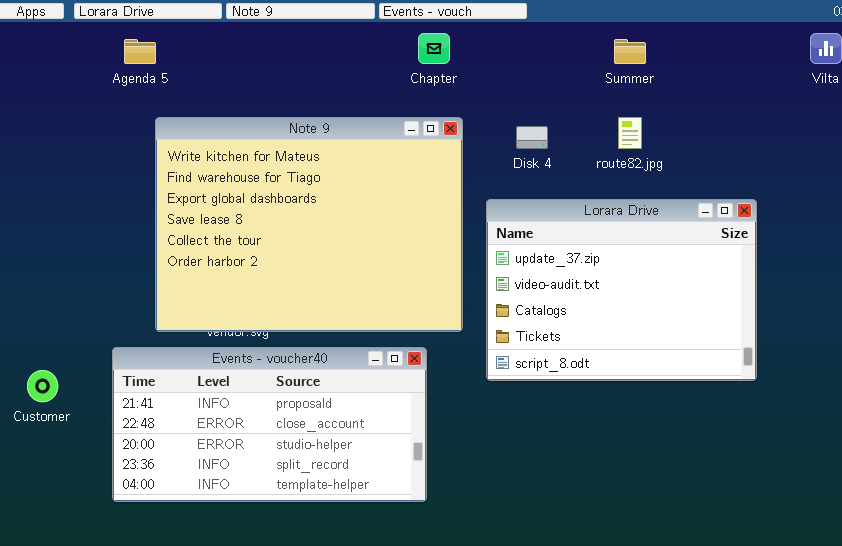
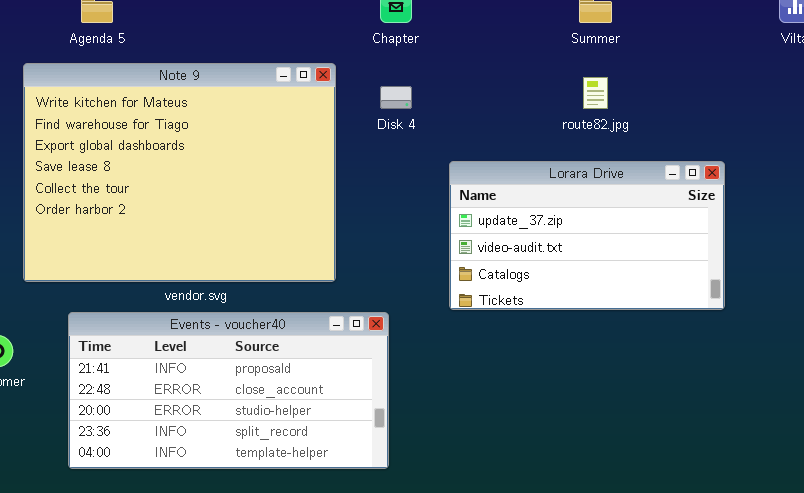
Note 9: [155,117,463,332] -> [23,63,336,282], moved
Disk 4: [516,126,548,149] -> [380,86,412,109], moved
Lorara Drive: [486,199,757,381] -> [449,161,725,310], resized

